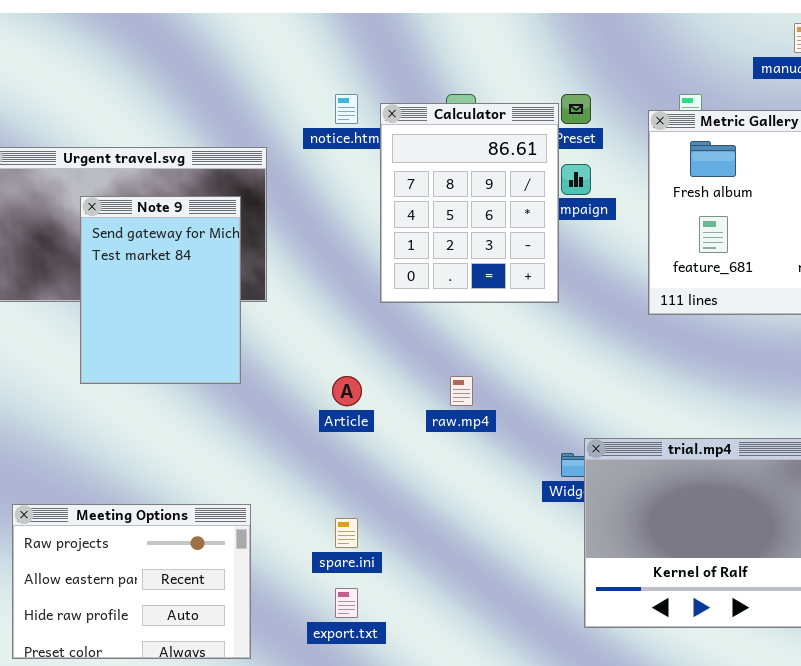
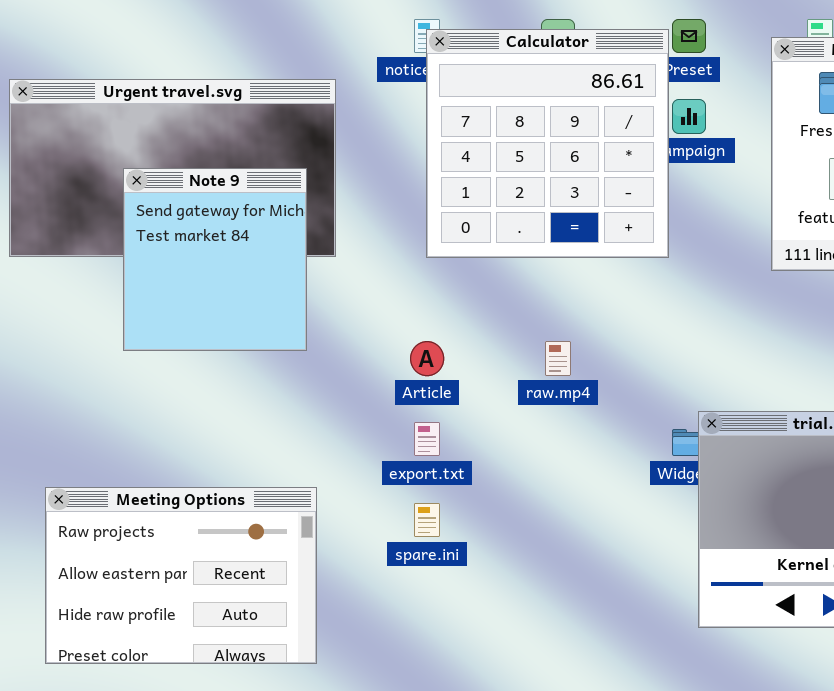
Calculator: [380,103,559,303] -> [426,29,669,258], resized
Note 9: [80,196,241,384] -> [123,168,307,351], resized
export.txt: [335,588,358,618] -> [414,422,440,456], moved

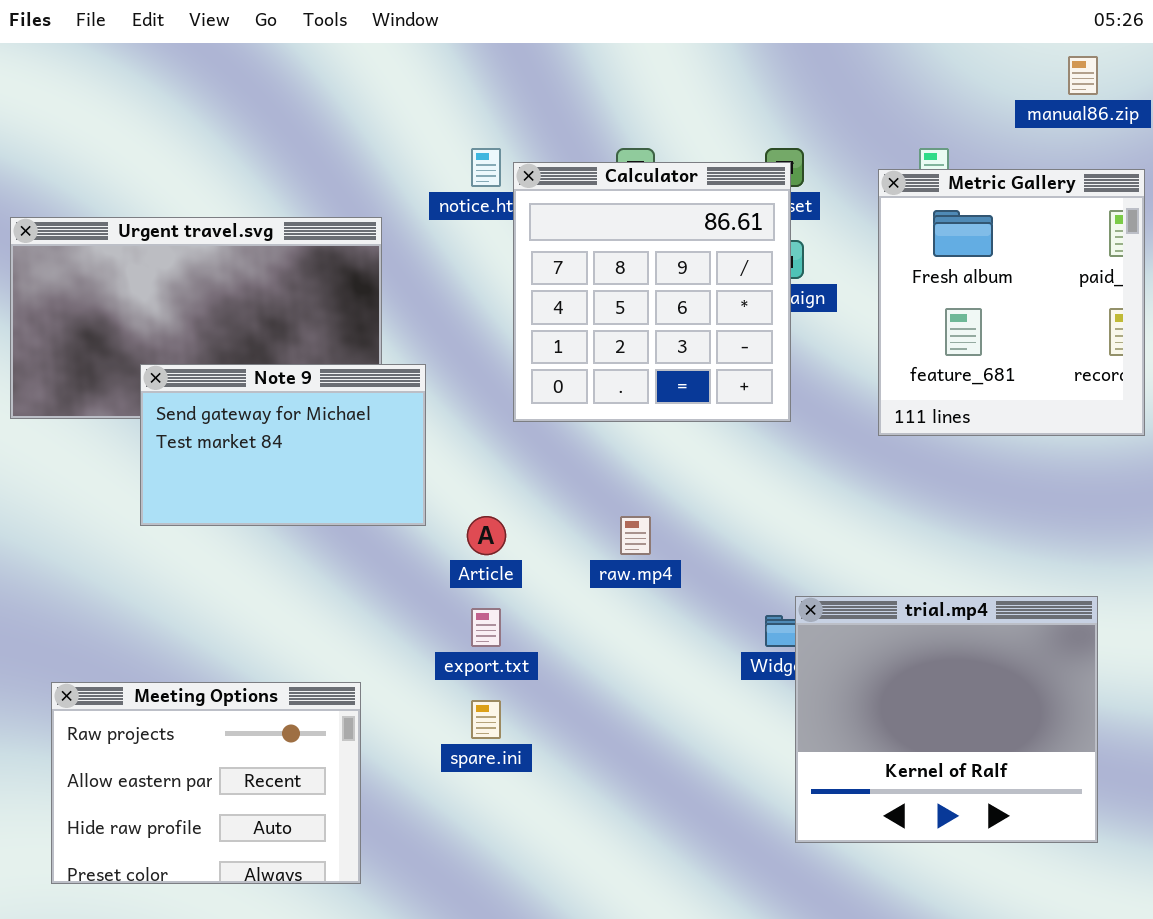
Calculator: [426,29,669,258] -> [513,162,791,422], moved
Note 9: [123,168,307,351] -> [140,364,426,526], resized

